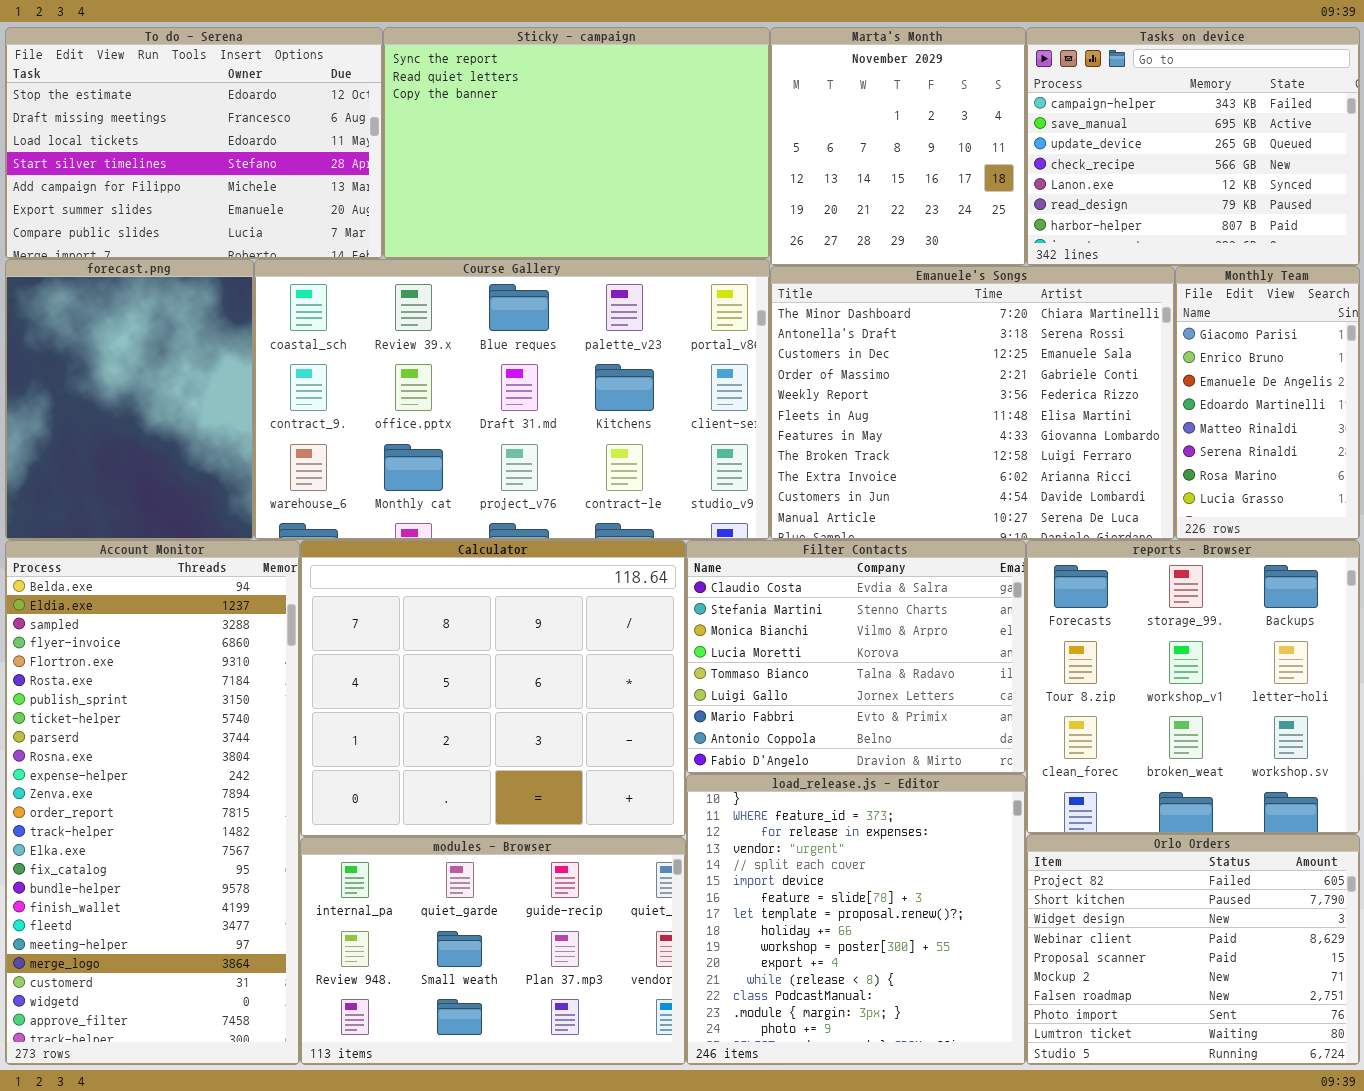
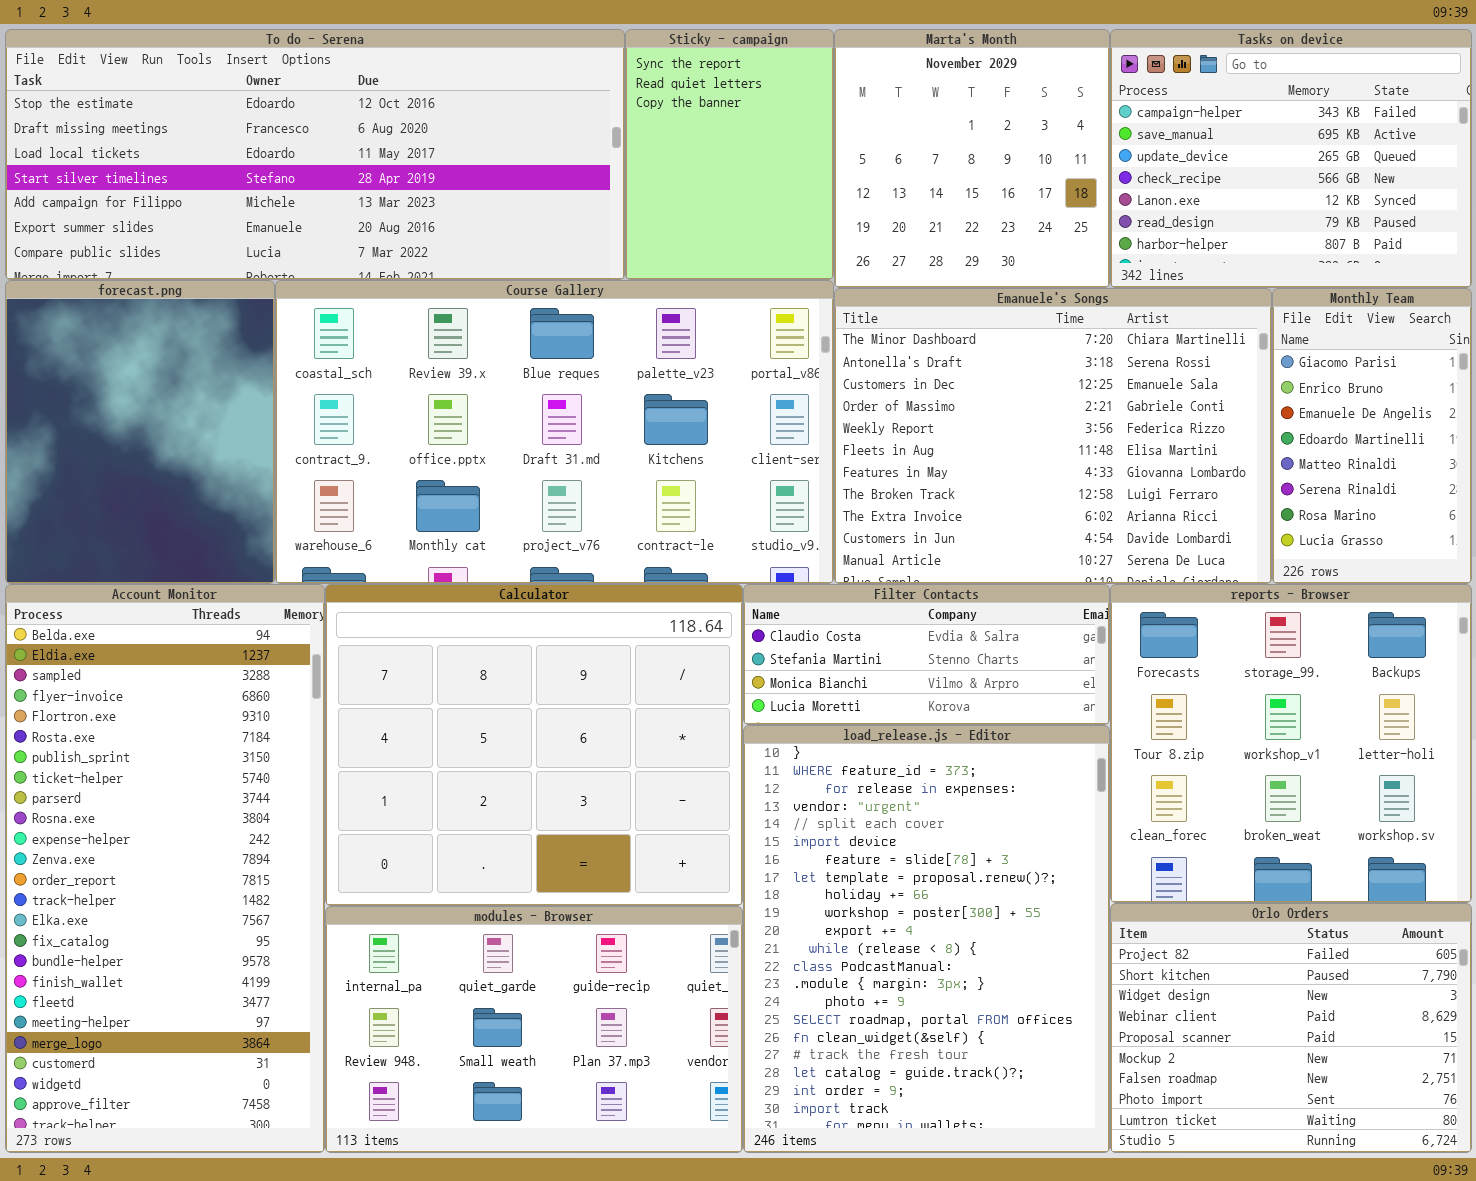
To do - Serena: [5,27,383,259] -> [5,29,625,280], resized
Sticky - campaign: [383,27,770,259] -> [625,29,834,280], resized
Filter Contacts: [686,540,1026,774] -> [743,584,1110,725], resized
load_release.js - Editor: [686,774,1026,1065] -> [743,725,1110,1153], resized

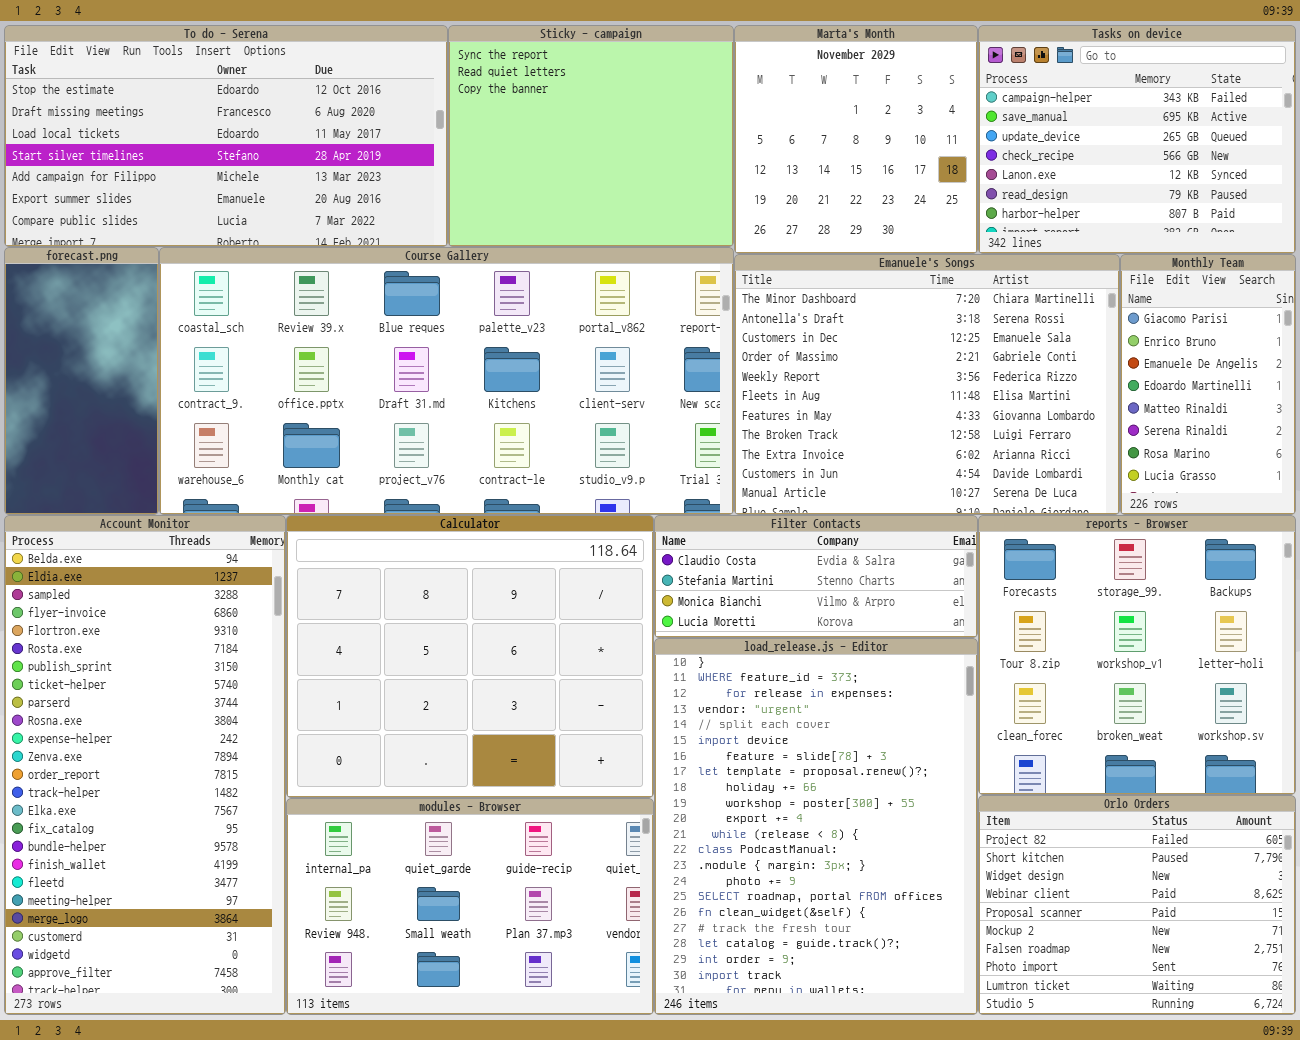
To do - Serena: [5,29,625,280] -> [4,25,448,247], resized
Sticky - campaign: [625,29,834,280] -> [448,25,734,247], resized
forecast.png: [5,280,275,584] -> [4,247,159,515], resized
Course Gallery: [275,280,834,584] -> [159,247,734,515], resized

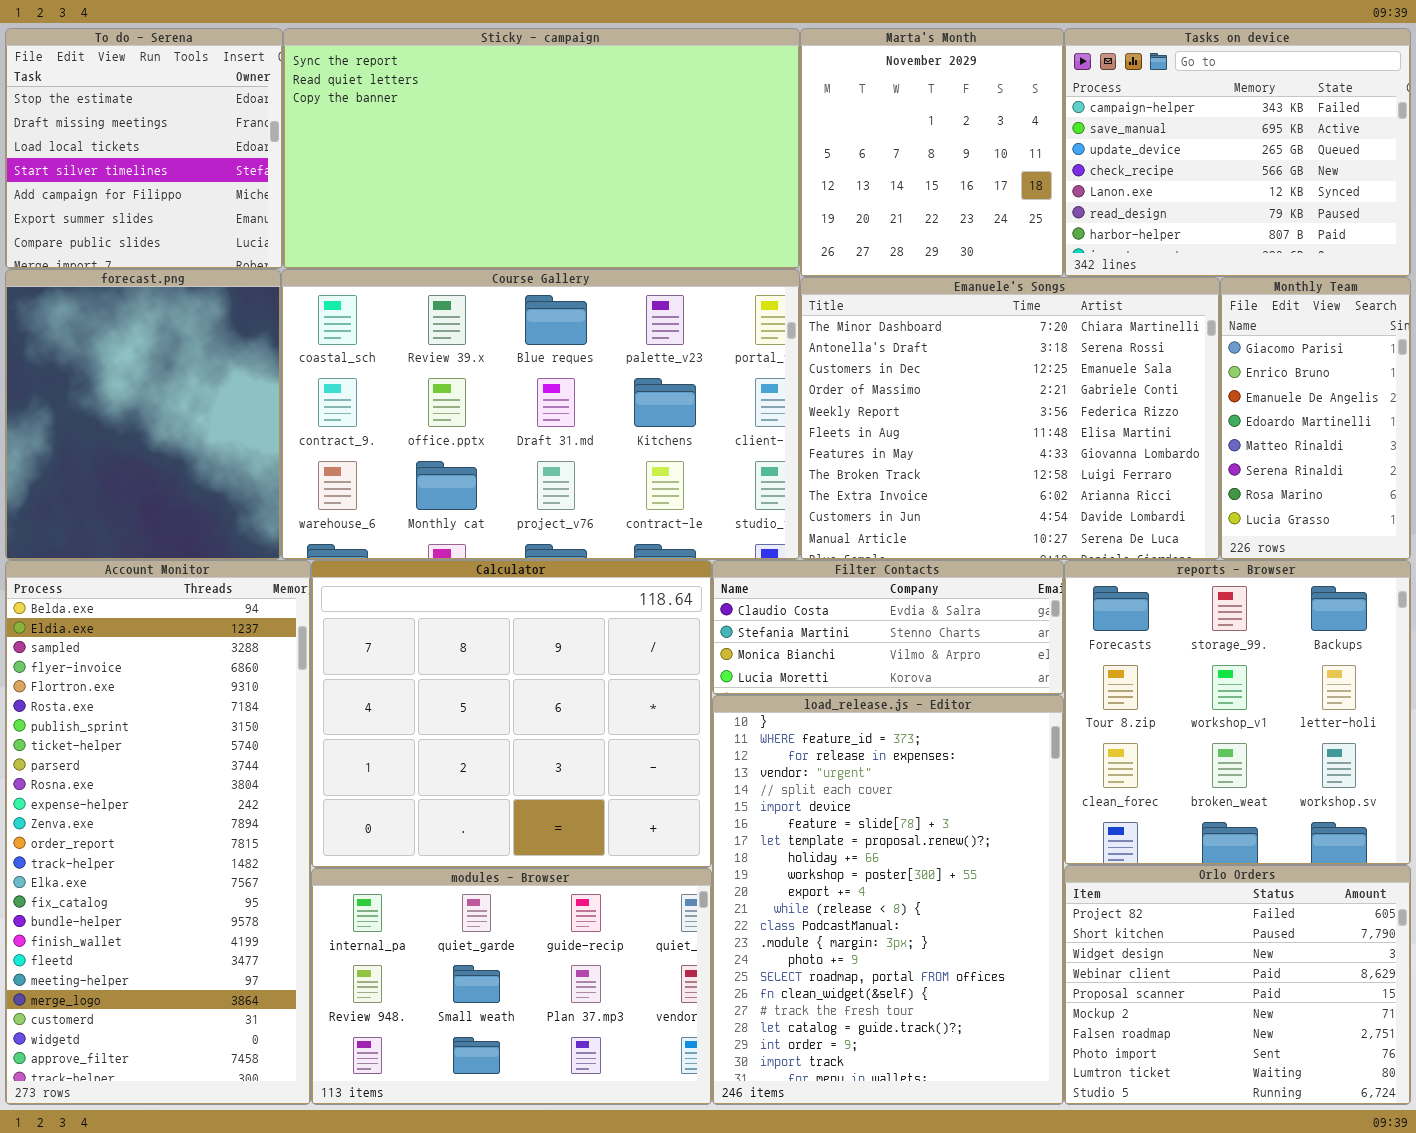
To do - Serena: [4,25,448,247] -> [5,28,283,269], resized
Sticky - campaign: [448,25,734,247] -> [283,28,800,269], resized
forecast.png: [4,247,159,515] -> [5,269,281,560], resized
Course Gallery: [159,247,734,515] -> [281,269,800,560], resized

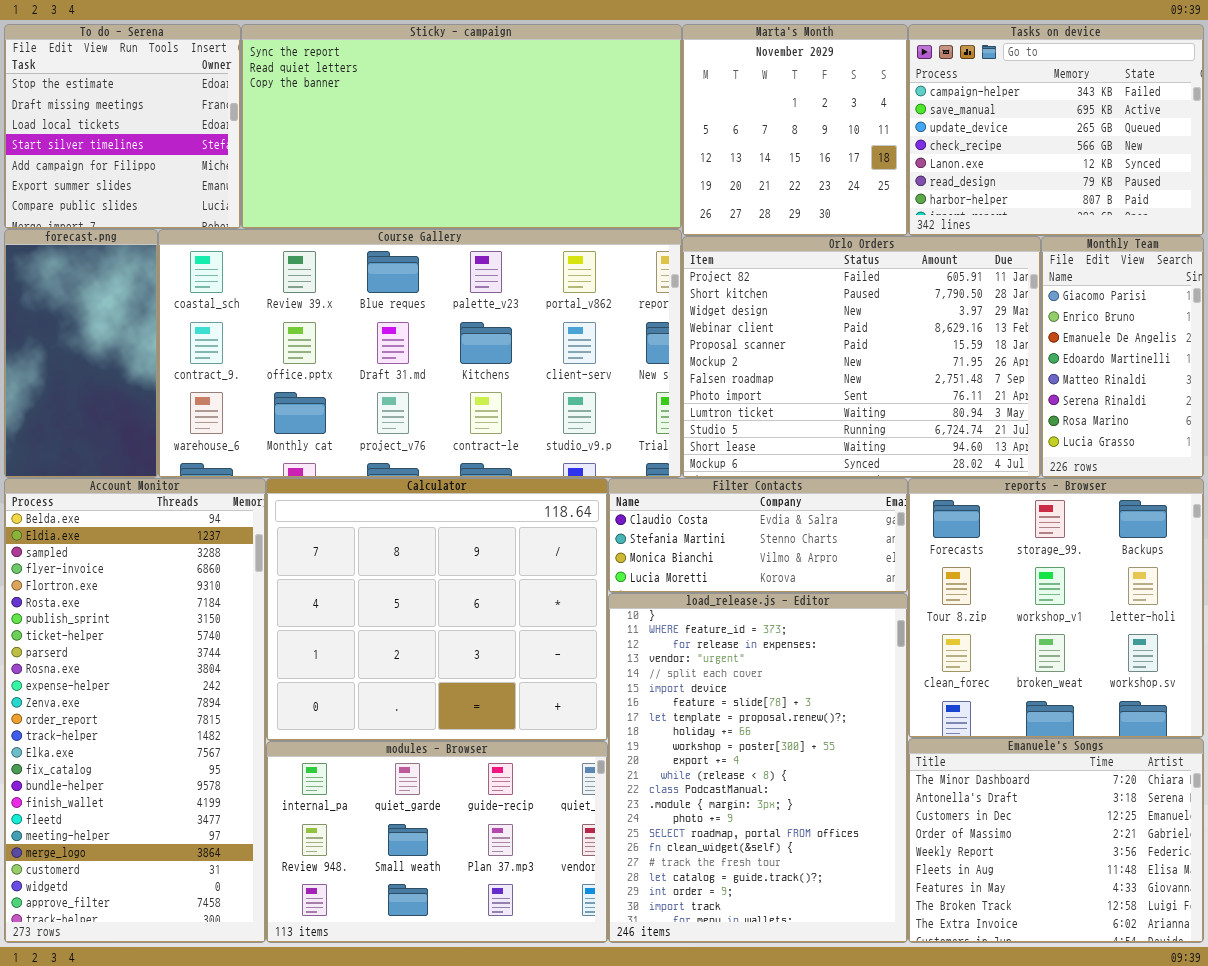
forecast.png: [5,269,281,560] -> [4,229,158,478], resized
Course Gallery: [281,269,800,560] -> [158,229,682,478], resized
Emanuele's Songs: [800,277,1220,560] -> [908,738,1204,943], moved, resized
Orlo Orders: [1064,865,1411,1105] -> [682,236,1041,478], moved, resized

